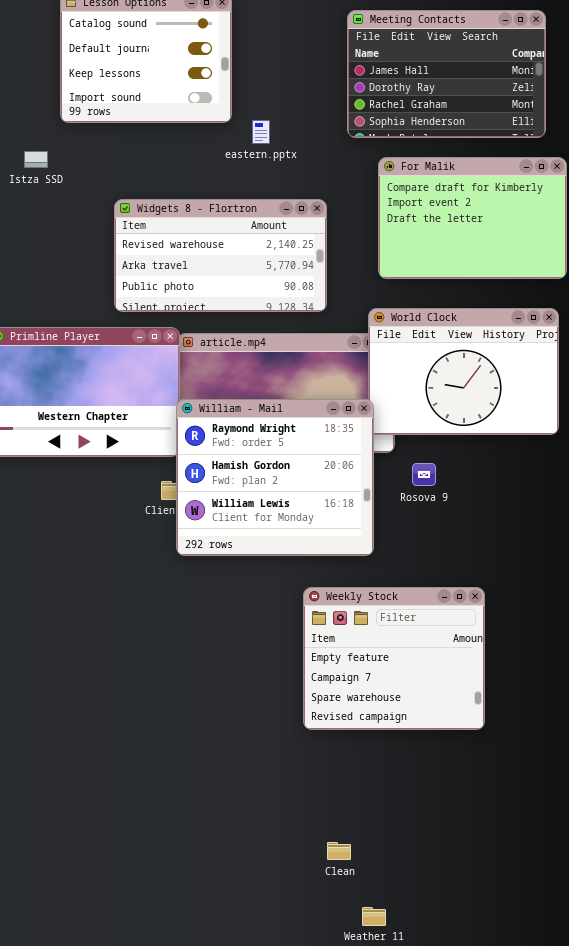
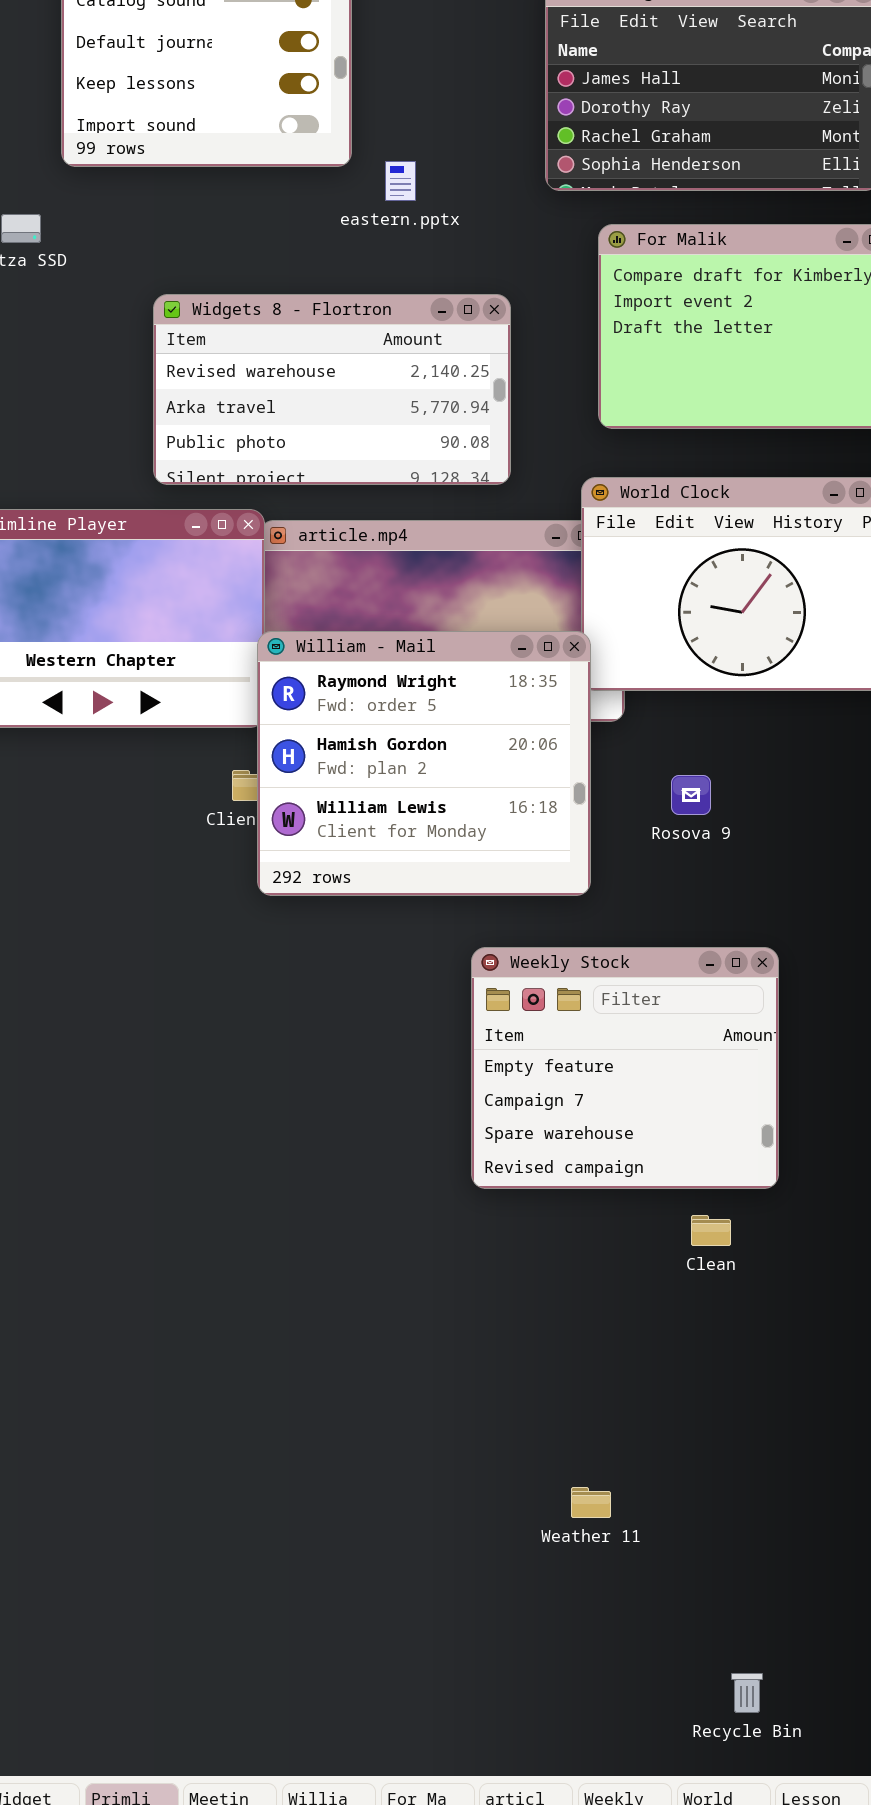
Rosova 9: [412,463,436,486] -> [671,775,711,815], moved
Clean: [327,842,351,860] -> [691,1215,731,1246], moved

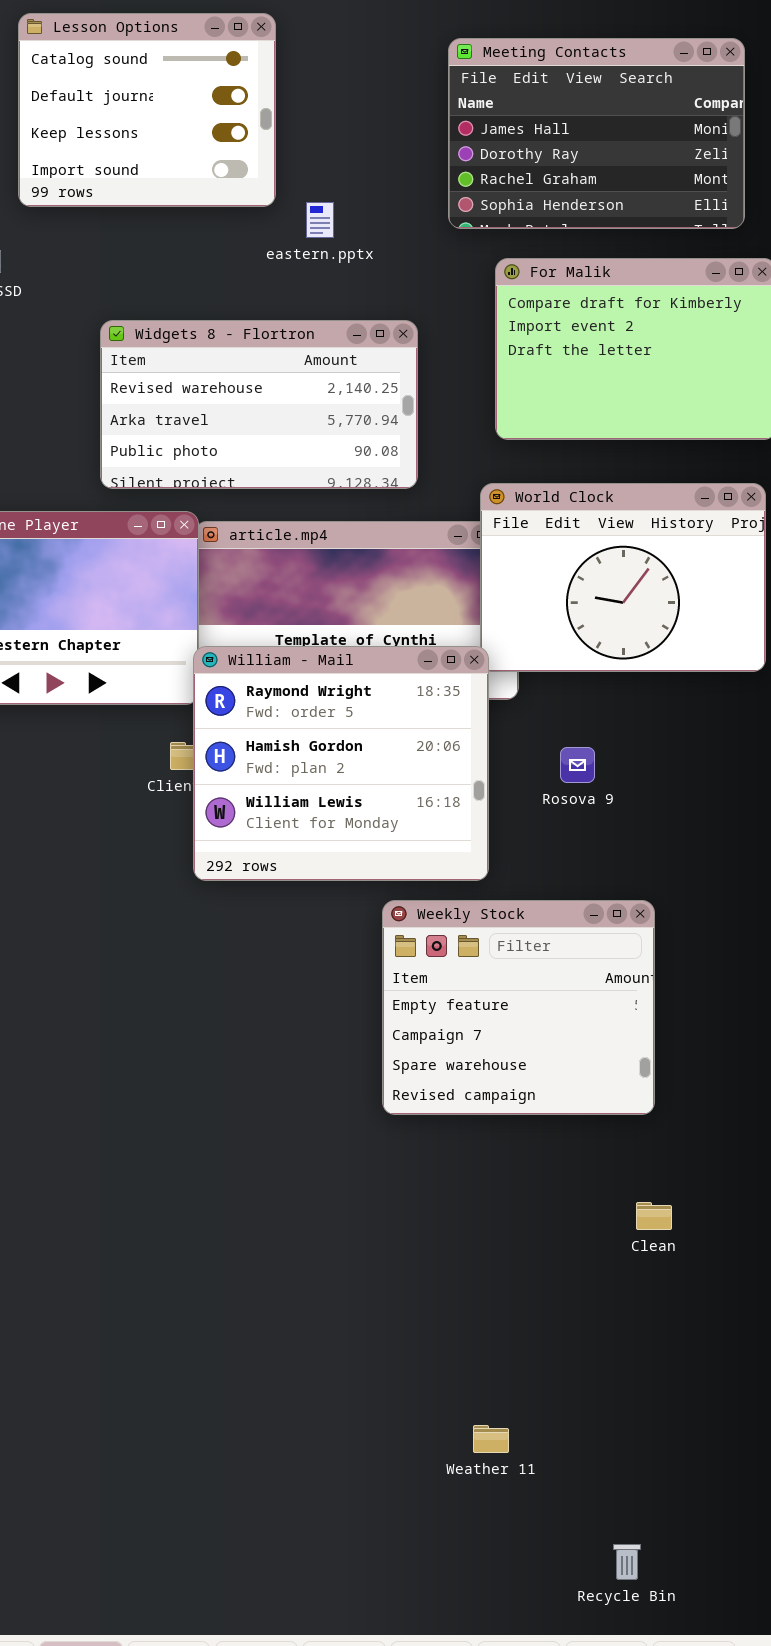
William - Mail: [257,631,591,896] -> [193,646,489,881], moved
Clean: [691,1215,731,1246] -> [636,1202,672,1230], moved
Weather 11: [571,1487,611,1518] -> [473,1425,509,1453], moved

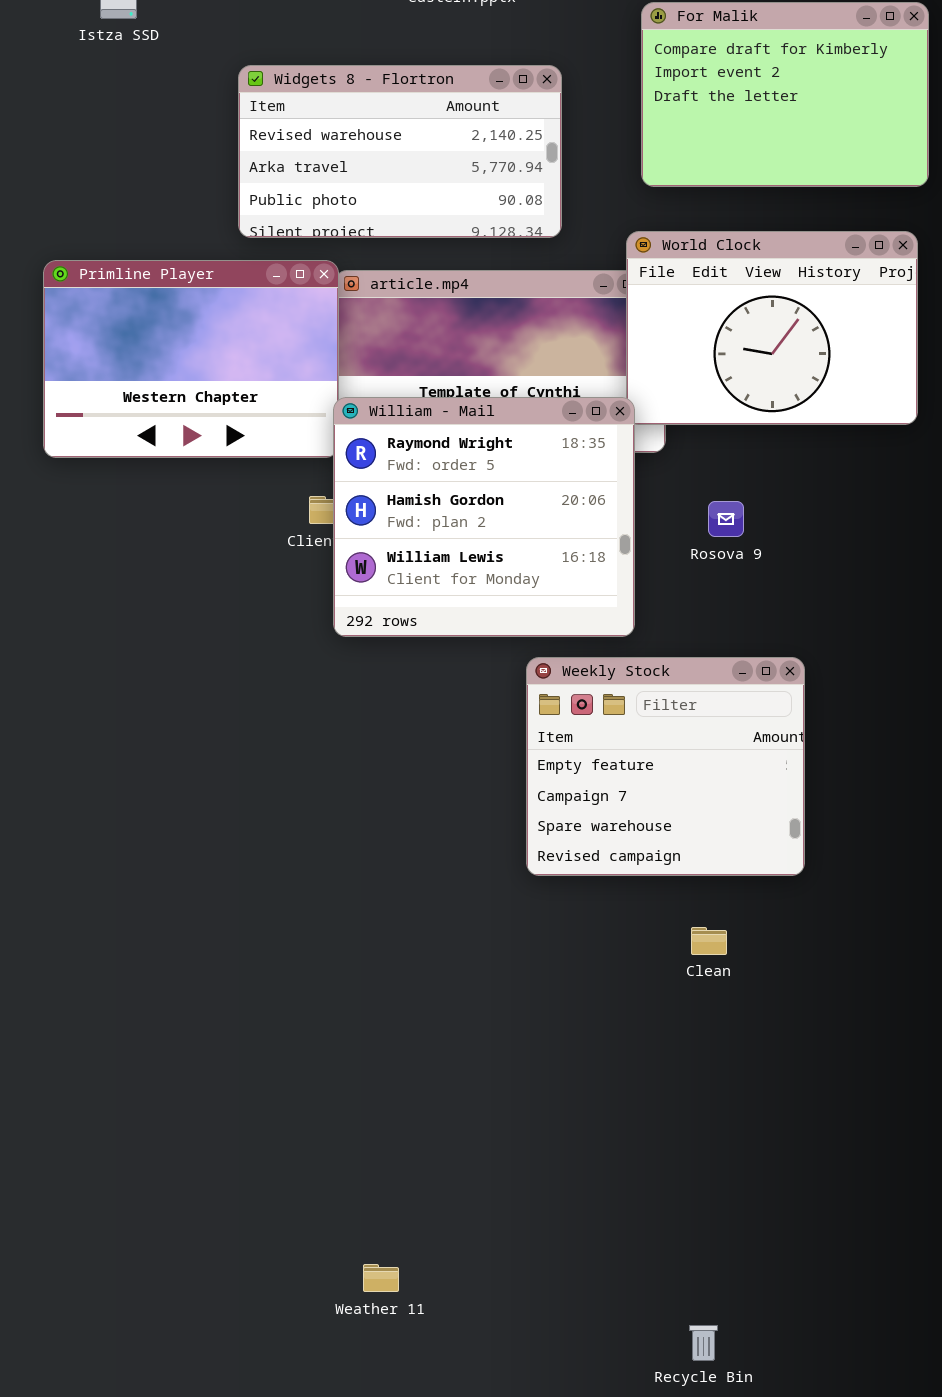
Clean: [636,1202,672,1230] -> [691,927,727,955], moved
Weather 11: [473,1425,509,1453] -> [363,1264,399,1292], moved
Recycle Bin: [613,1544,641,1580] -> [689,1325,718,1361], moved

